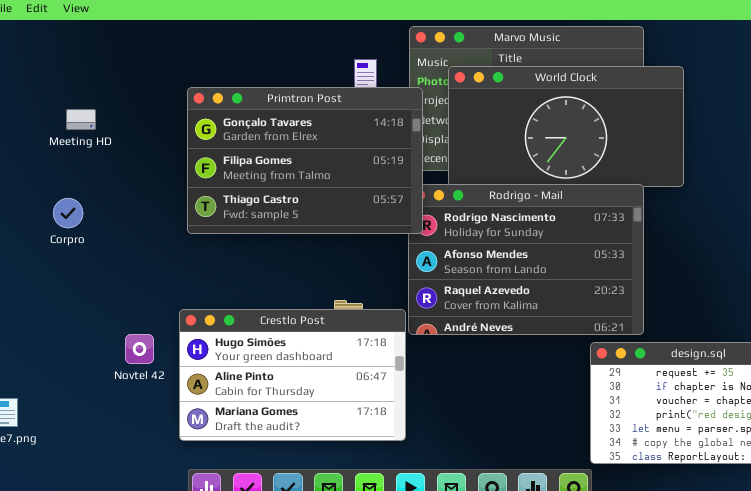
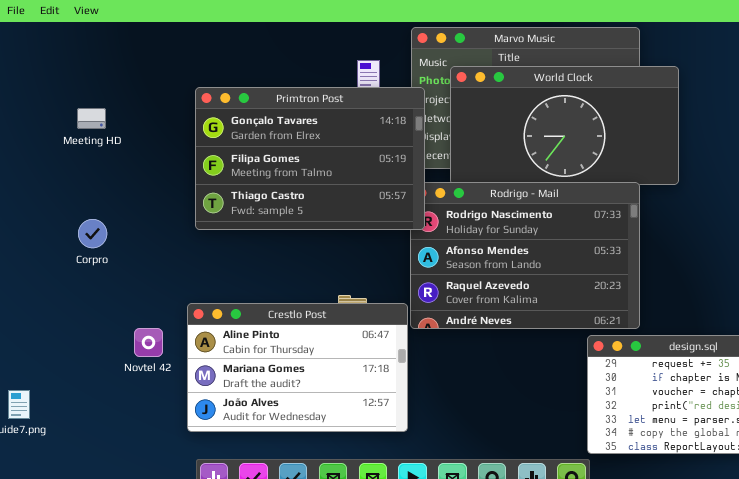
Corpro: [53,198,83,228] -> [78,219,107,248], moved
Crestlo Post: [179,309,406,441] -> [187,303,408,432], scrolled down 1 row

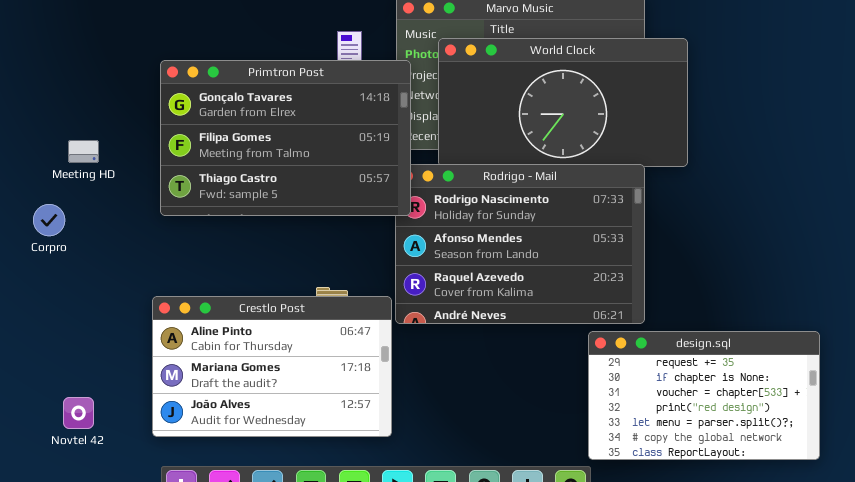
Meeting HD: [77,108,106,129] -> [68,140,99,163], moved
Novtel 42: [134,328,163,357] -> [63,397,94,429], moved

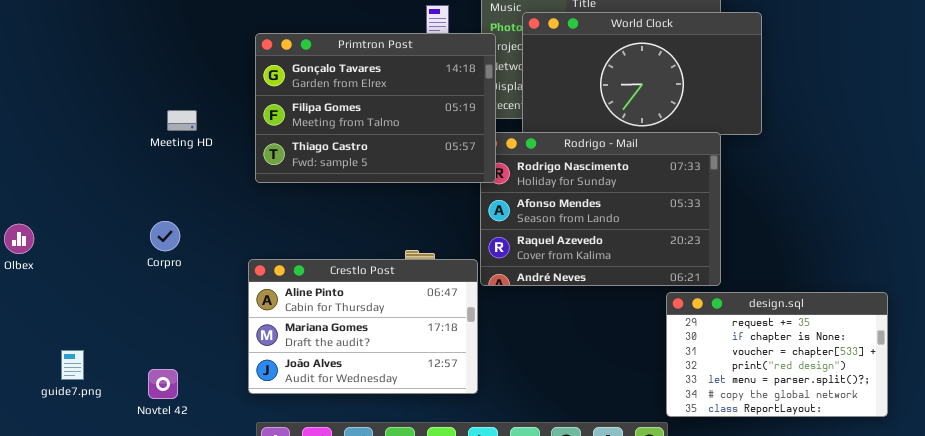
Corpro: [33,204,65,236] -> [150,221,180,251], moved
Novtel 42: [63,397,94,429] -> [148,369,178,399], moved

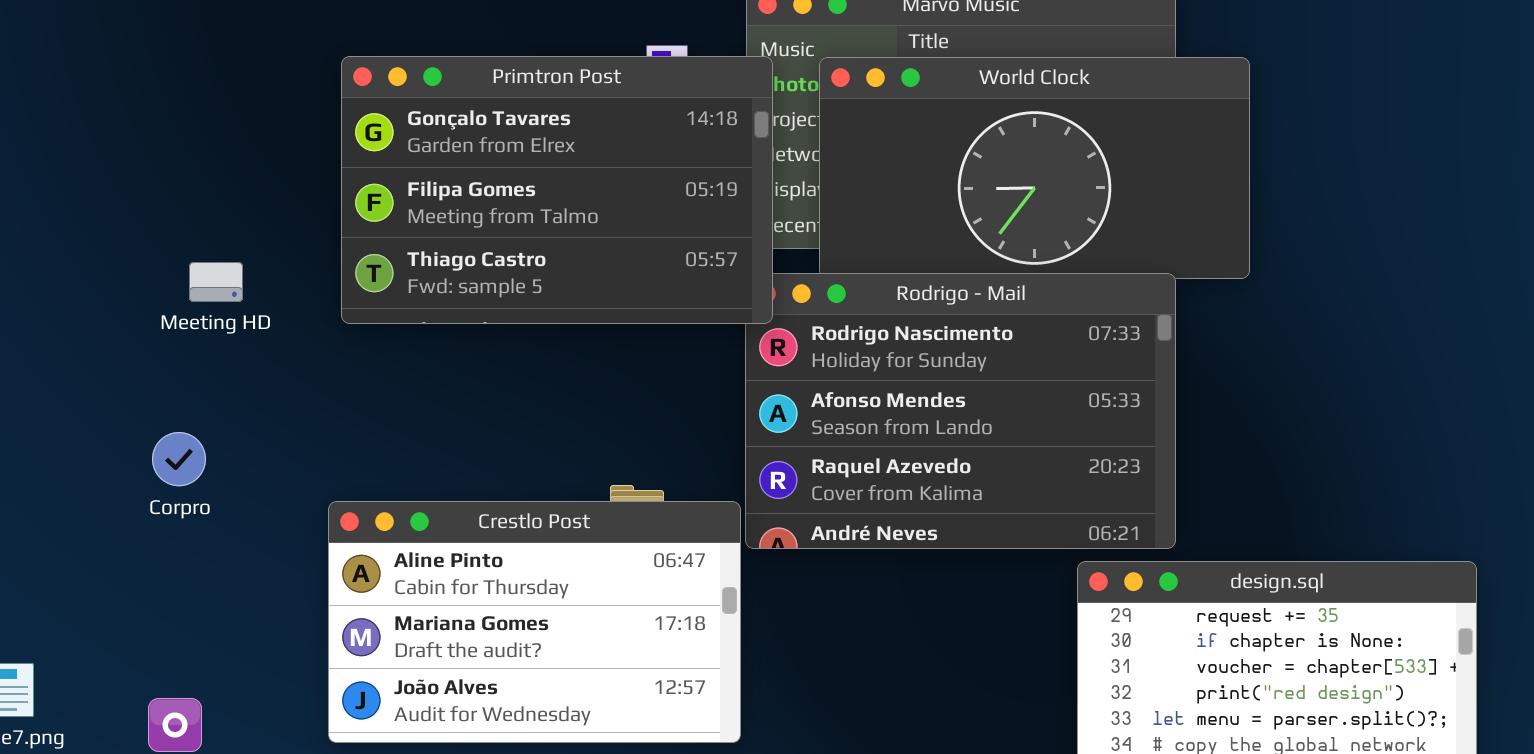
Primtron Post: [255,33,496,183] -> [341,56,773,324], moved
Meeting HD: [167,110,197,131] -> [189,262,243,302], moved

